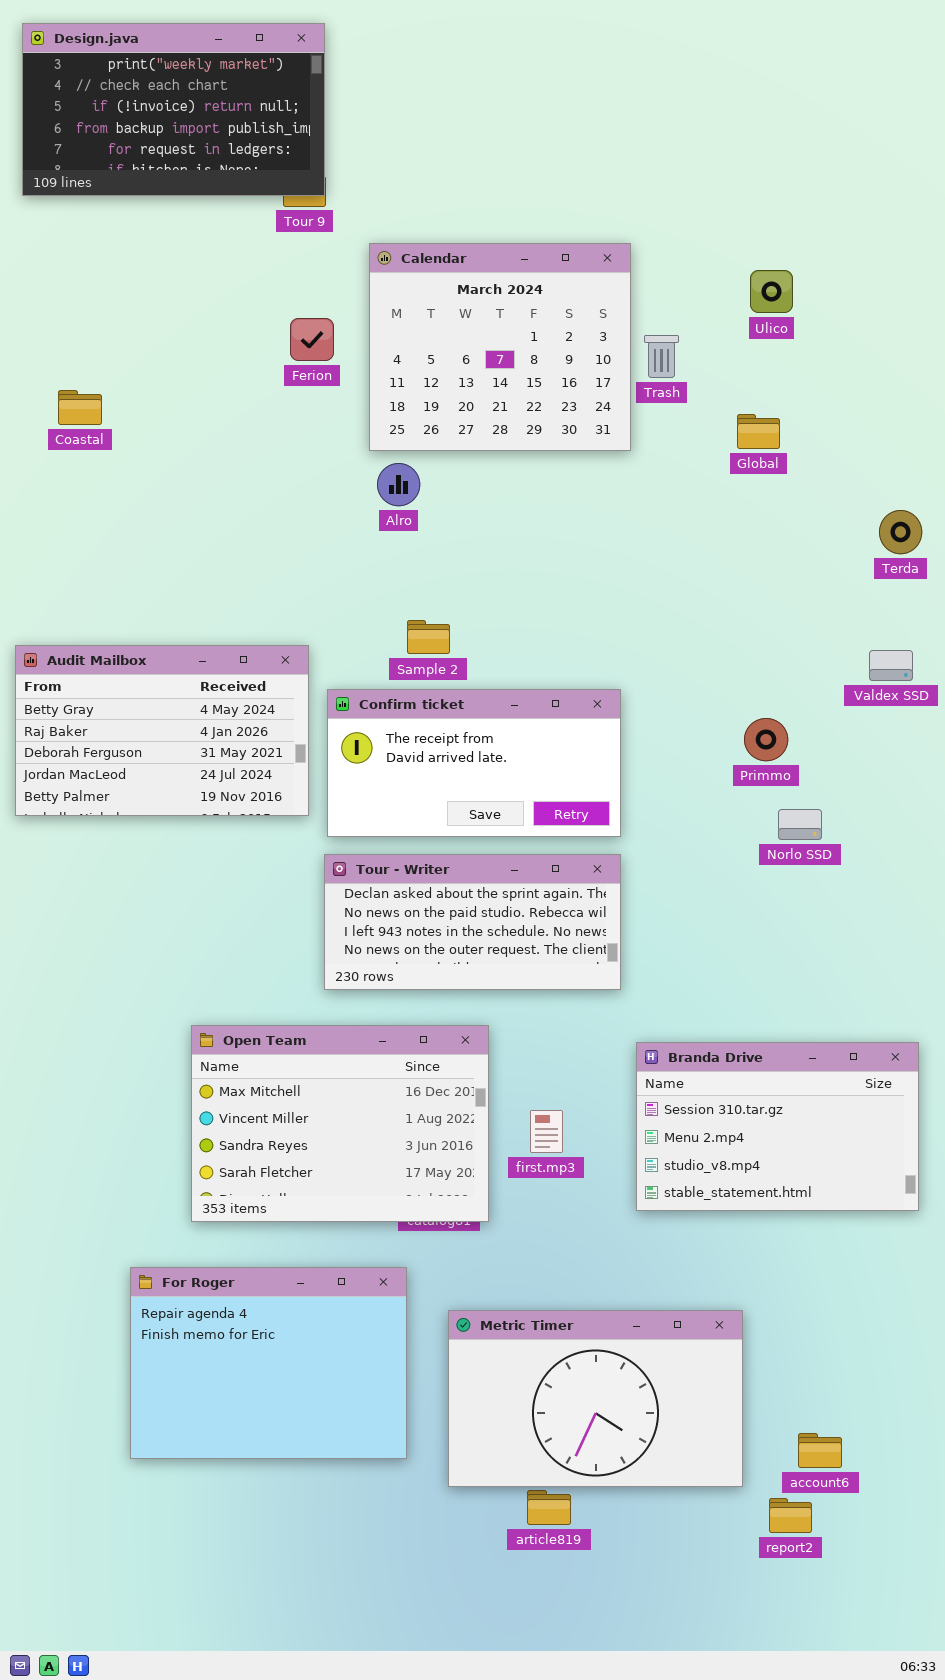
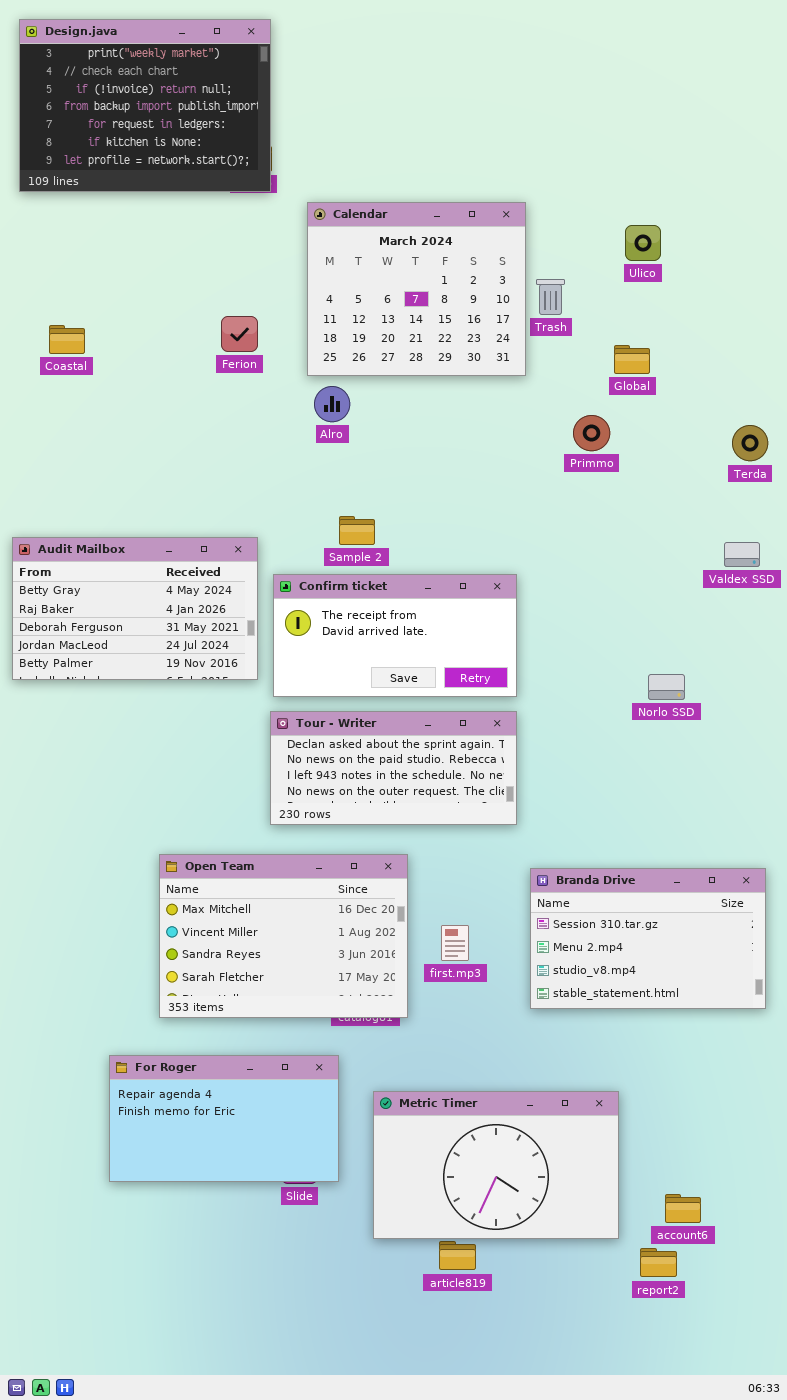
Design.java: [22,23,325,196] -> [19,19,271,192], resized
Ferion: [290,318,334,361] -> [221,316,258,352], moved
Primmo: [744,718,788,761] -> [573,415,610,451], moved
For Roger: [130,1267,407,1459] -> [109,1055,339,1182], resized

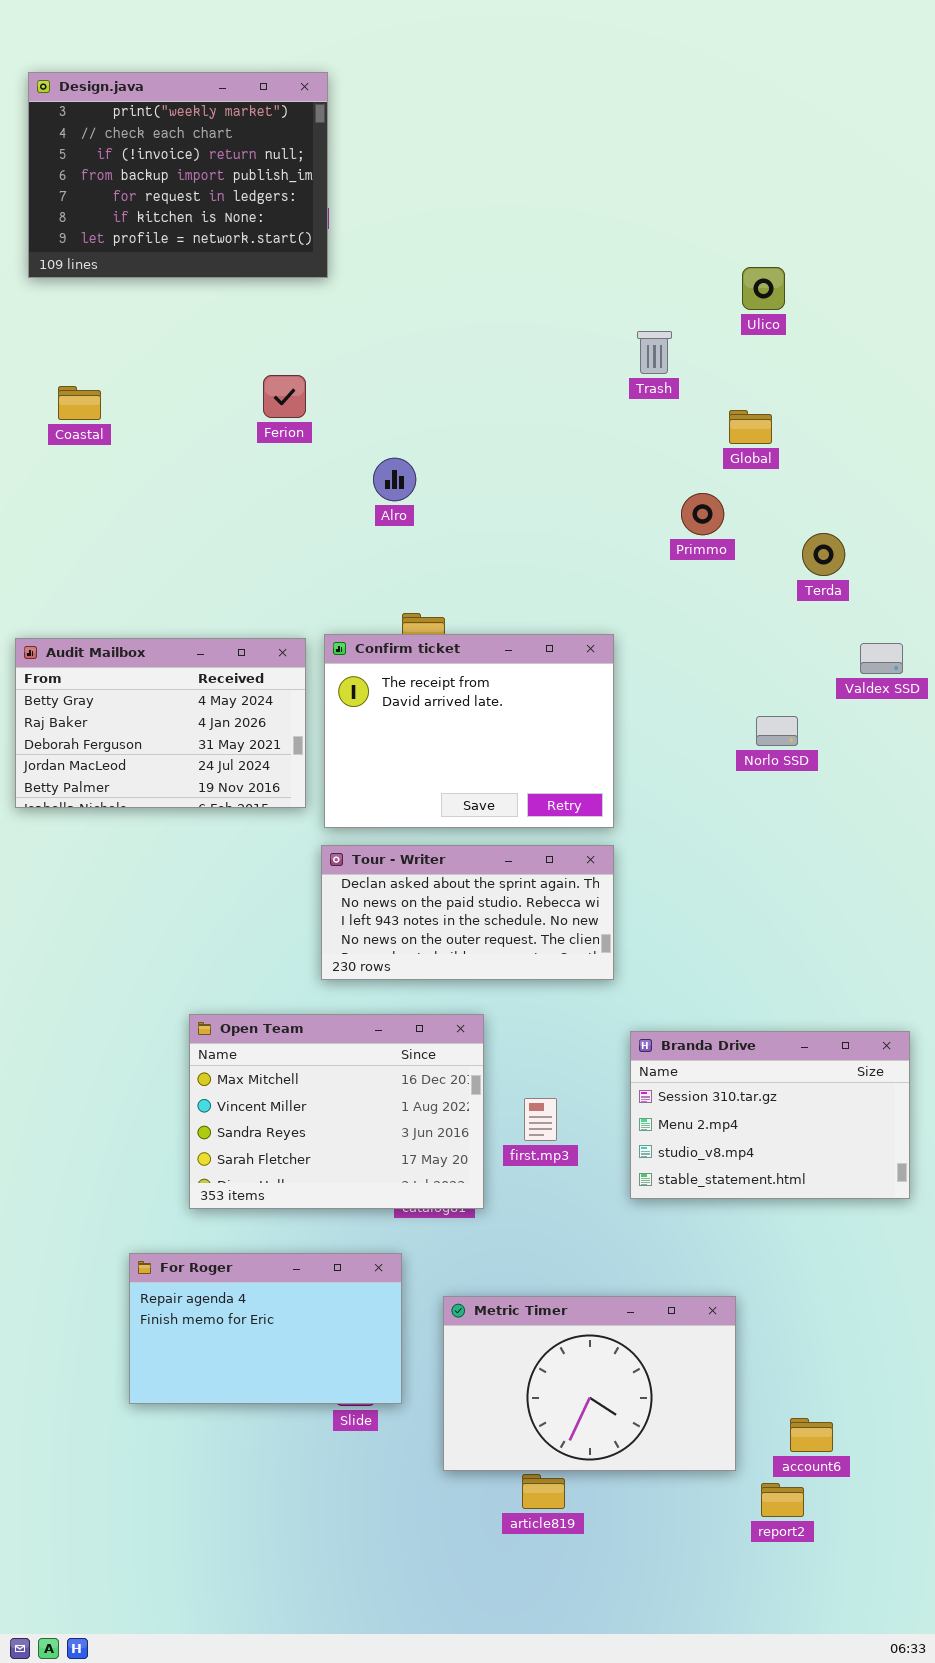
Design.java: [19,19,271,192] -> [28,72,328,278], moved
Calendar: [307,202,526,376] -> none, closed
Terda: [732,425,768,461] -> [802,533,845,576], moved
Confirm ticket: [273,574,517,697] -> [324,634,614,828], resized
Norlo SSD: [648,674,685,700] -> [756,716,798,746], moved

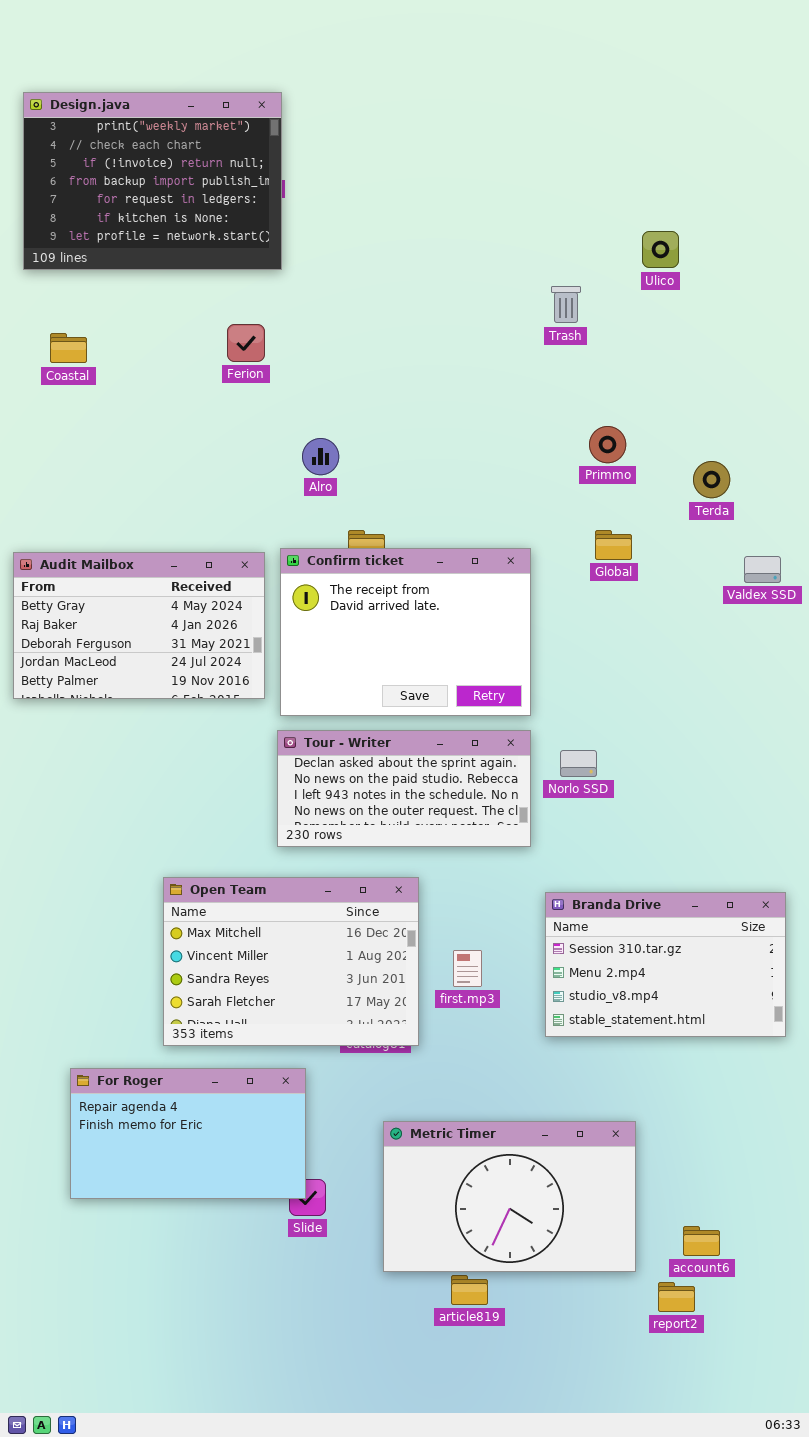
Design.java: [28,72,328,278] -> [23,92,282,270], moved
Global: [729,410,772,444] -> [595,530,632,560], moved
Alro: [373,458,416,501] -> [302,438,339,475], moved
Norlo SSD: [756,716,798,746] -> [560,750,597,777], moved
For Roger: [129,1253,402,1404] -> [70,1068,306,1199], moved

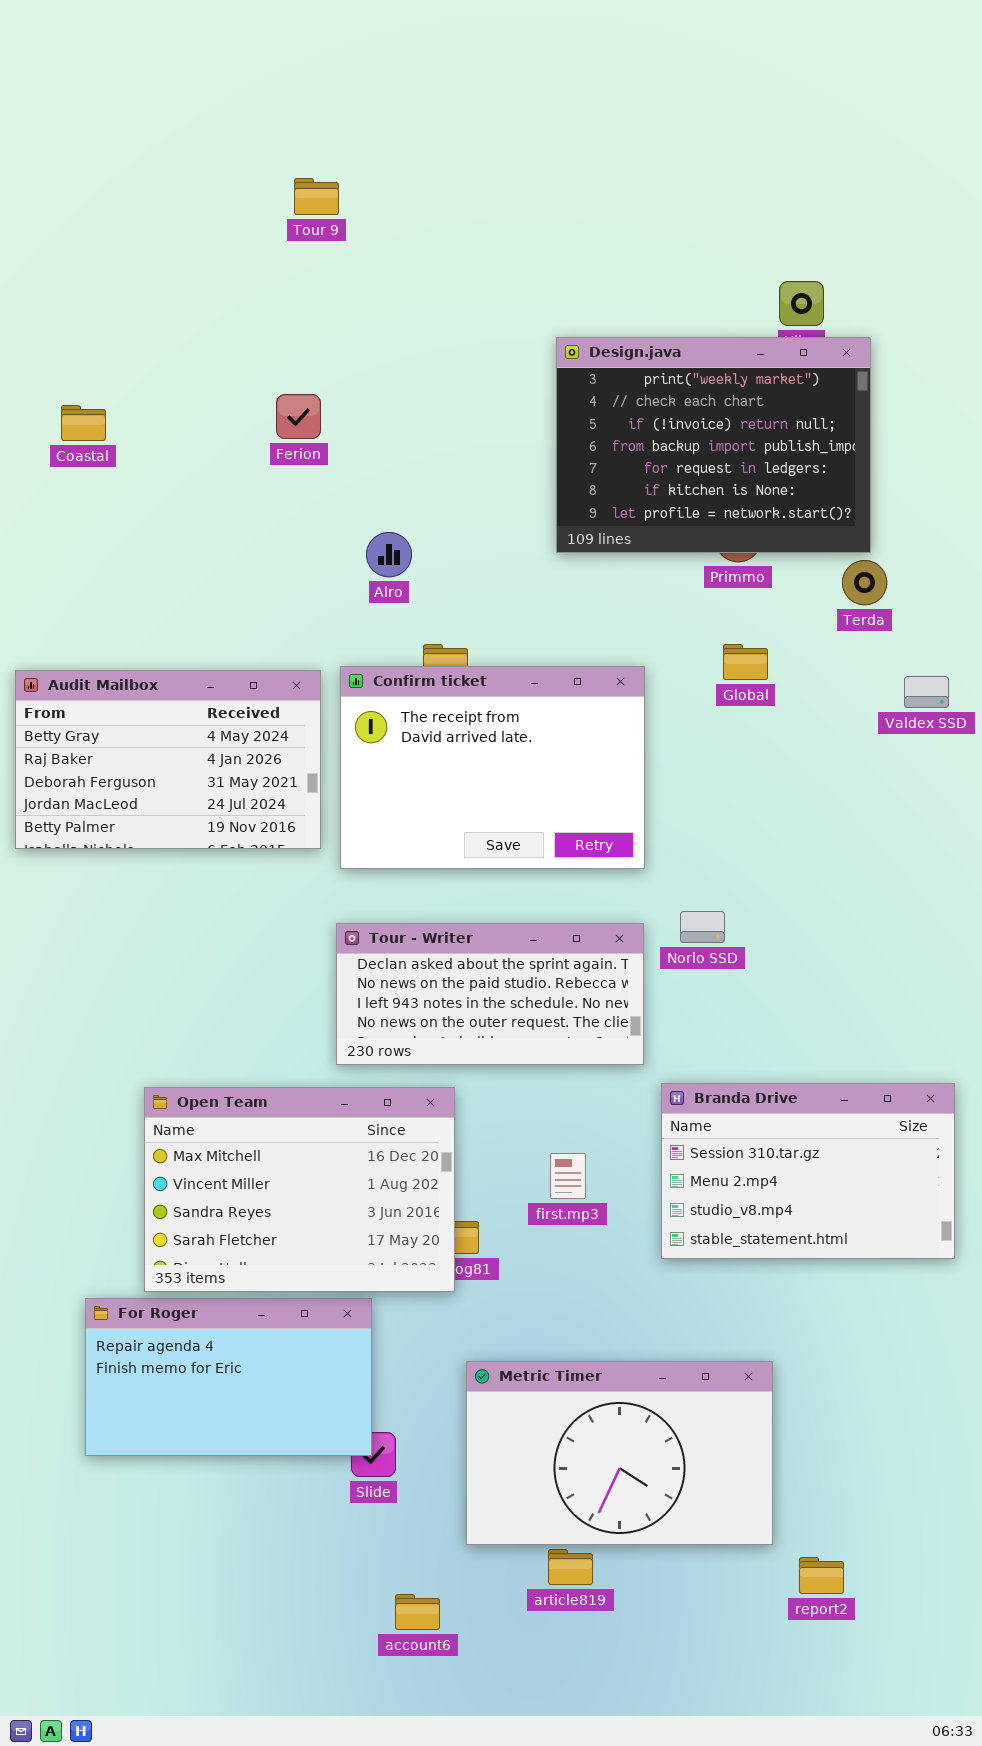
Design.java: [23,92,282,270] -> [556,337,871,553], moved
Tour - Writer: [277,730,531,847] -> [336,923,644,1065], moved
Open Team: [163,877,419,1046] -> [144,1087,455,1292], moved
account6: [683,1226,720,1256] -> [395,1594,440,1630], moved

